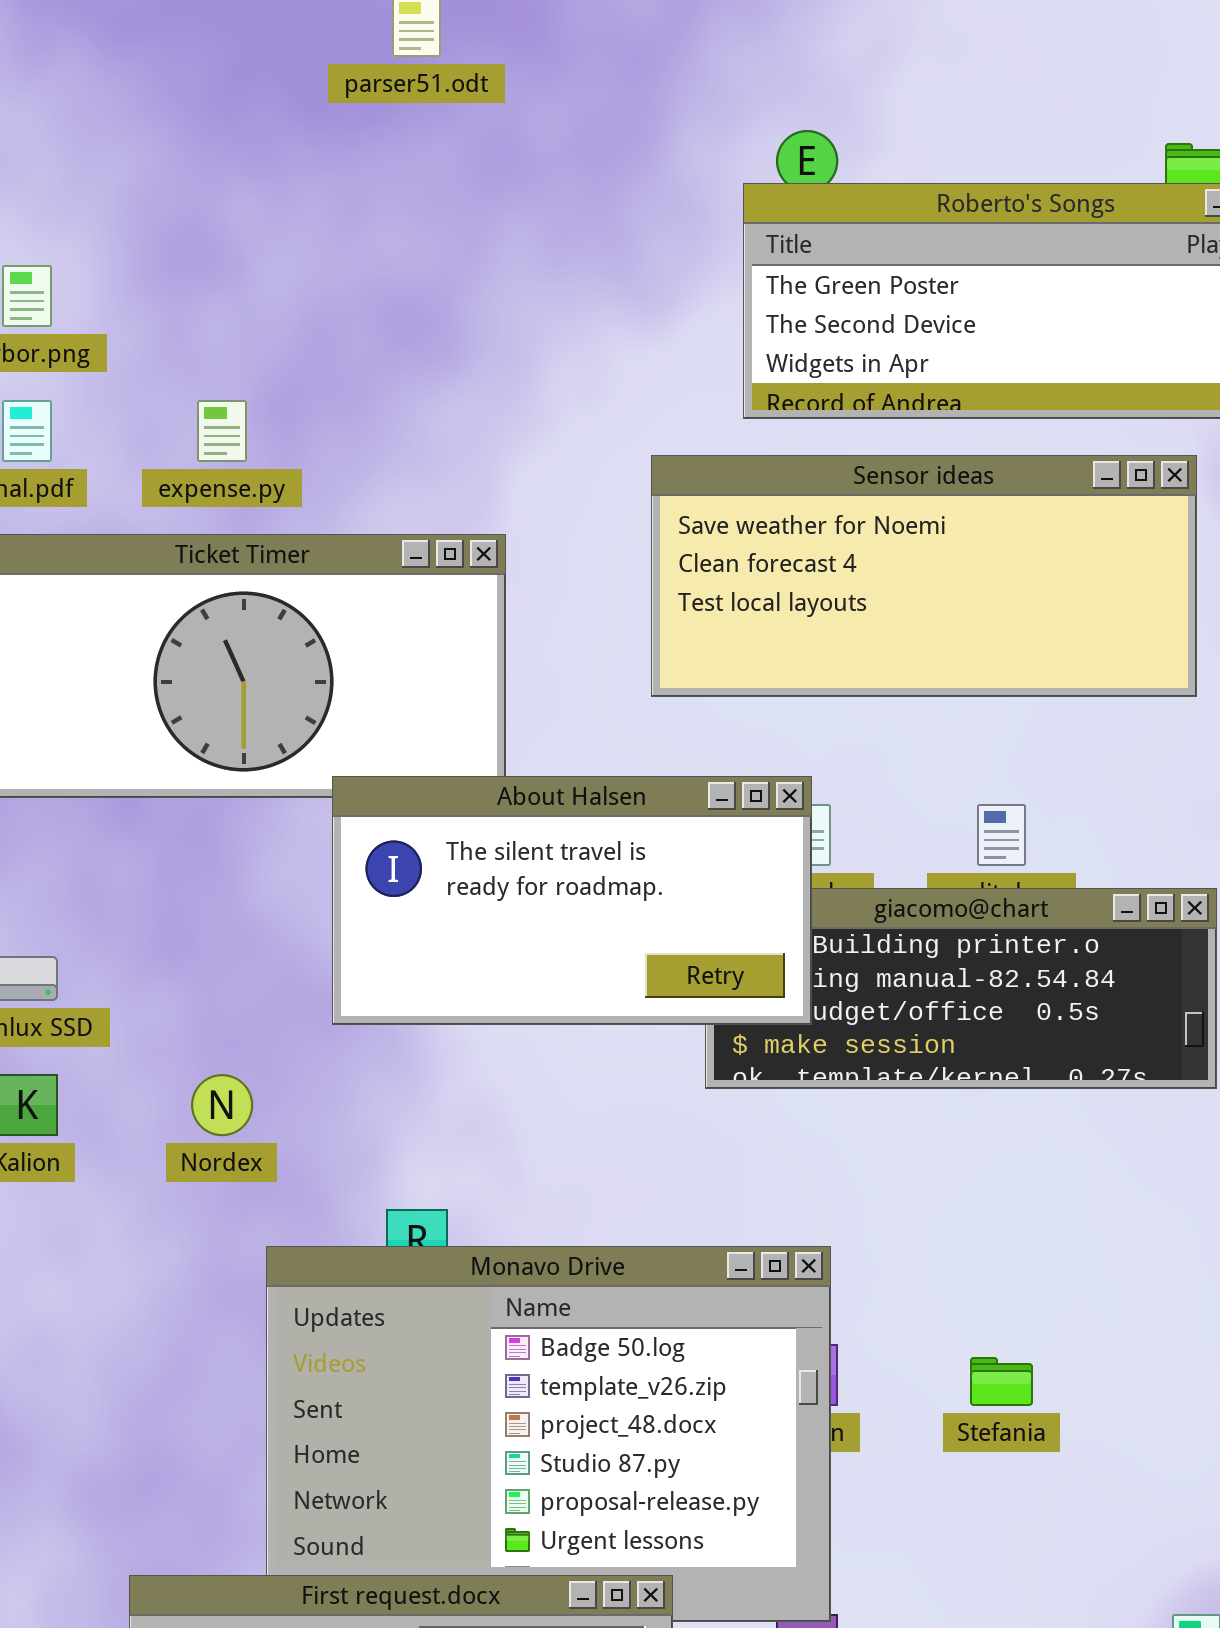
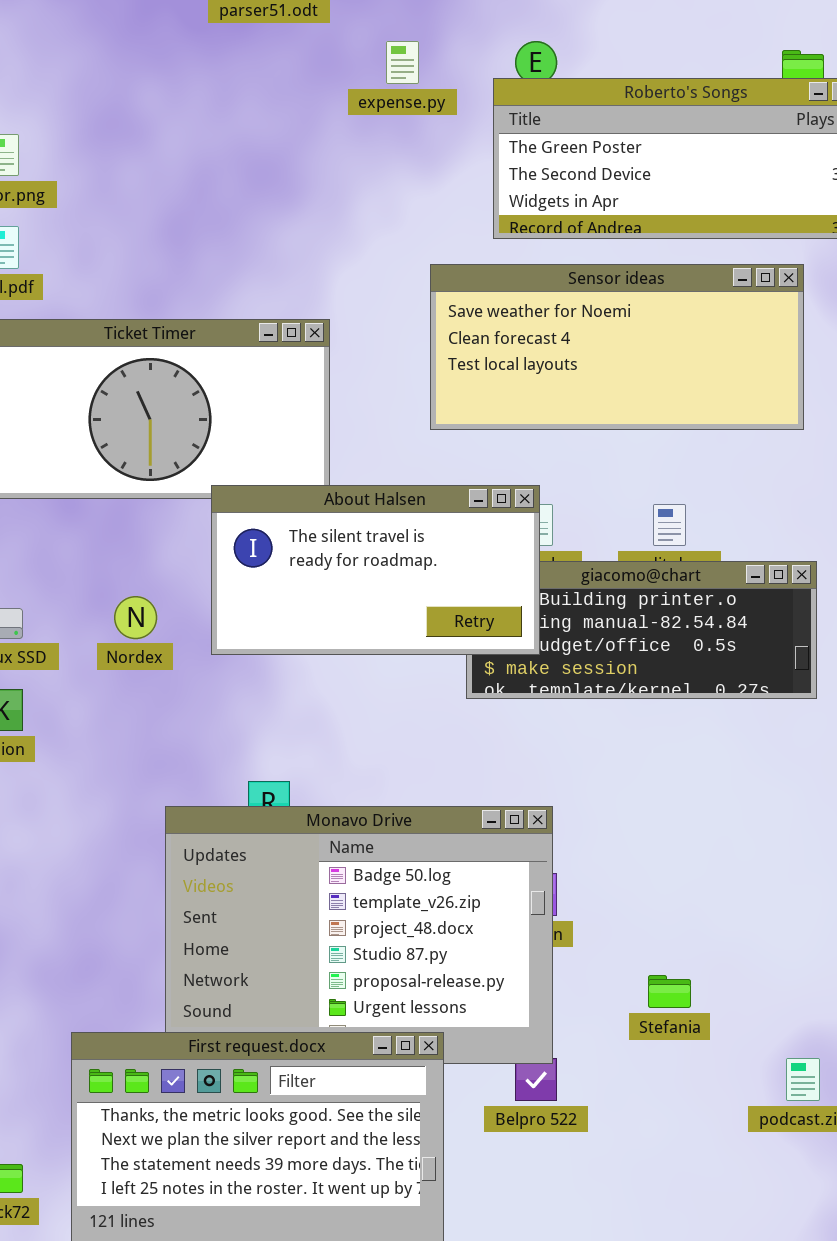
expense.py: [197,400,247,462] -> [386,41,419,84], moved
Nordex: [191,1074,253,1136] -> [114,596,157,639], moved
Stefania: [970,1357,1033,1406] -> [648,975,691,1008], moved

